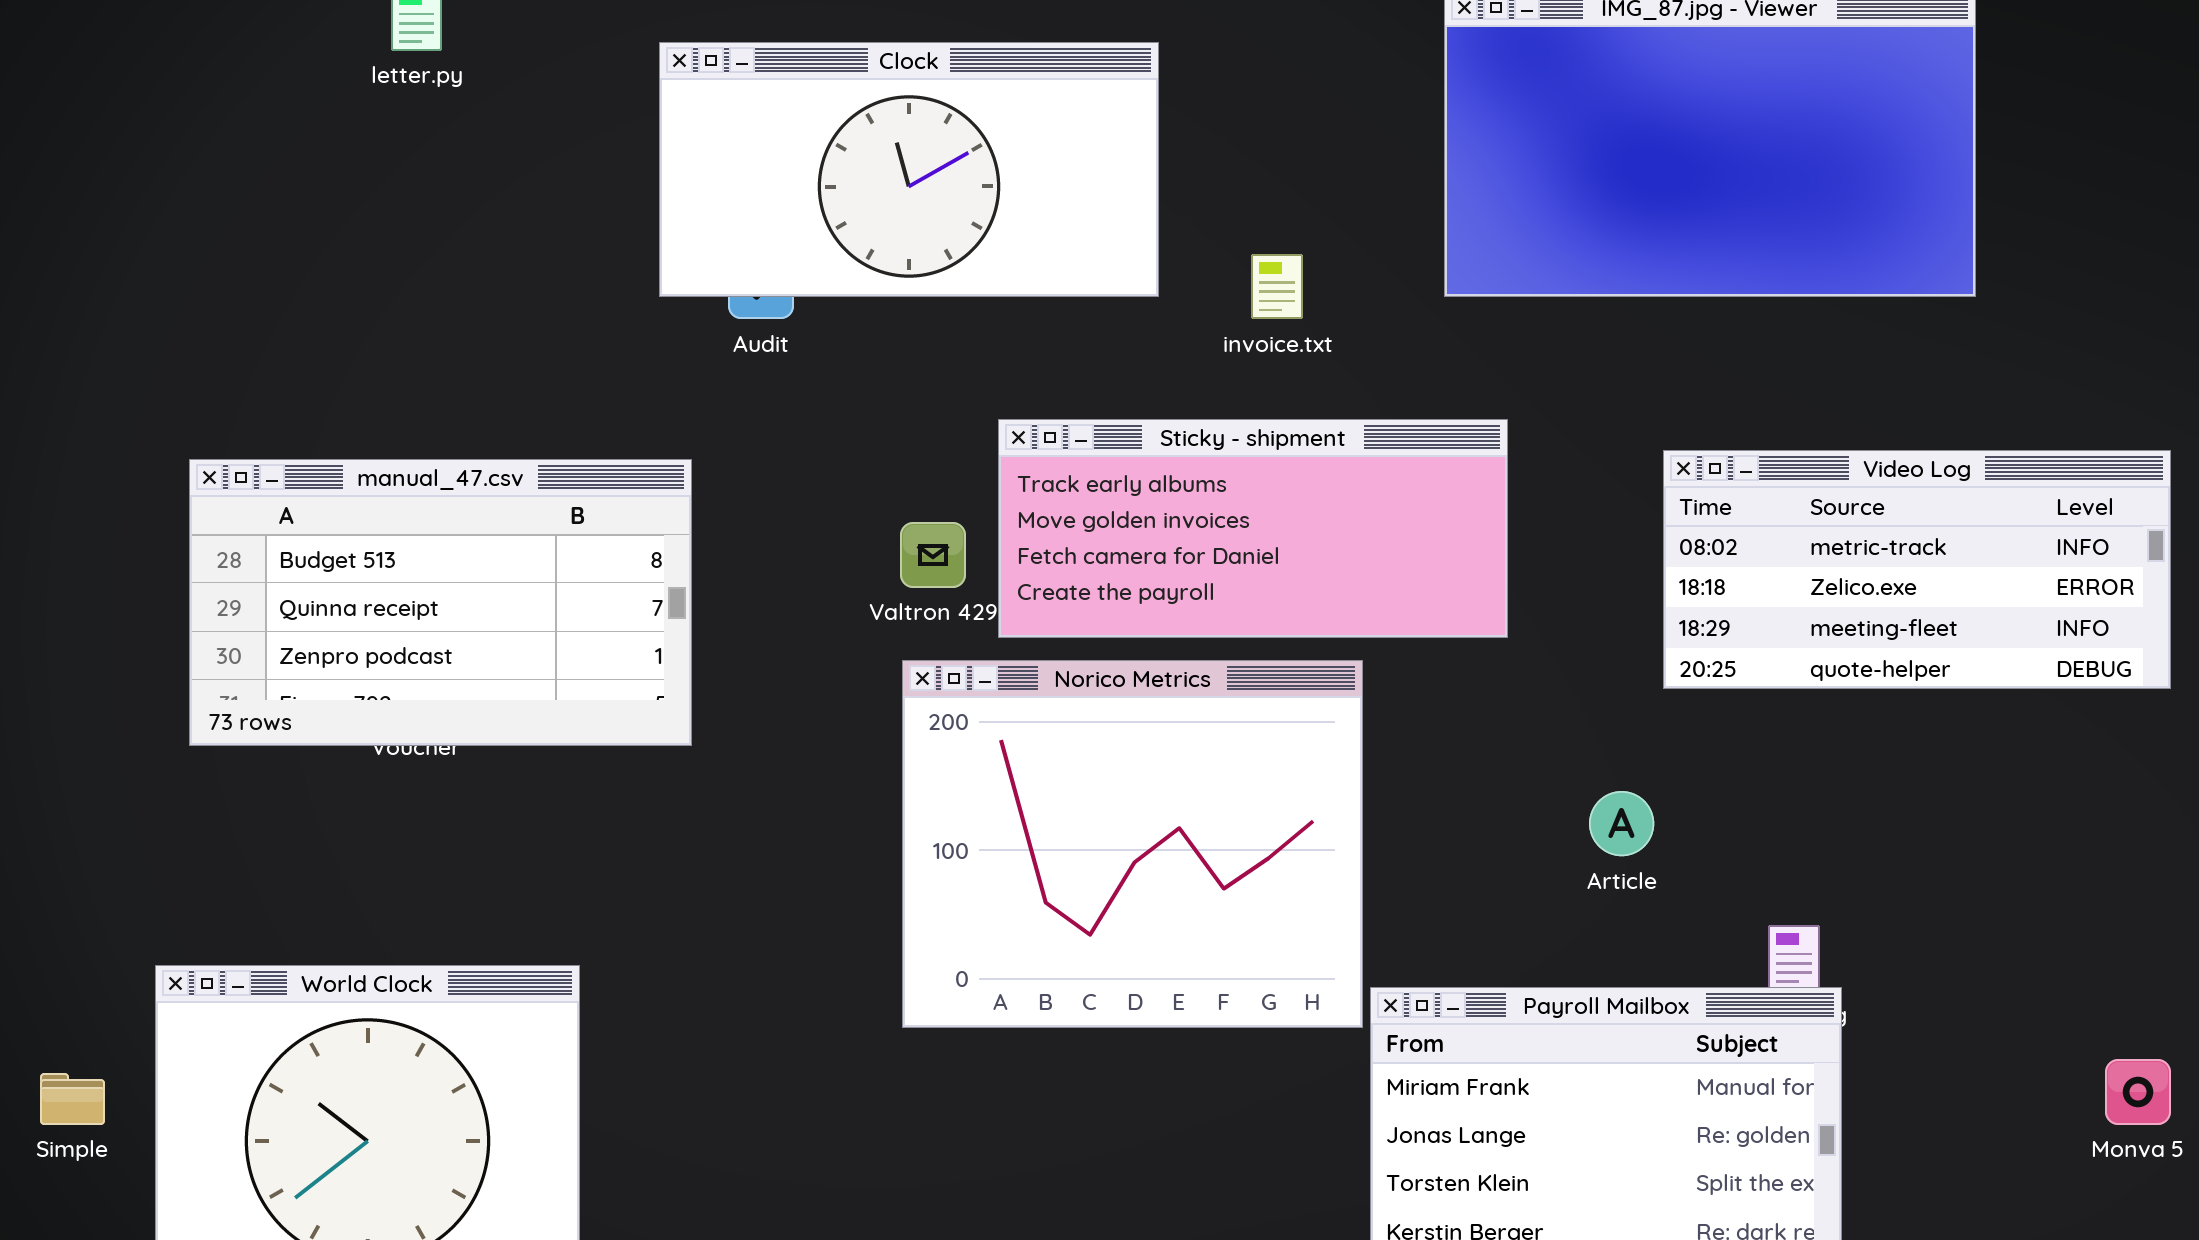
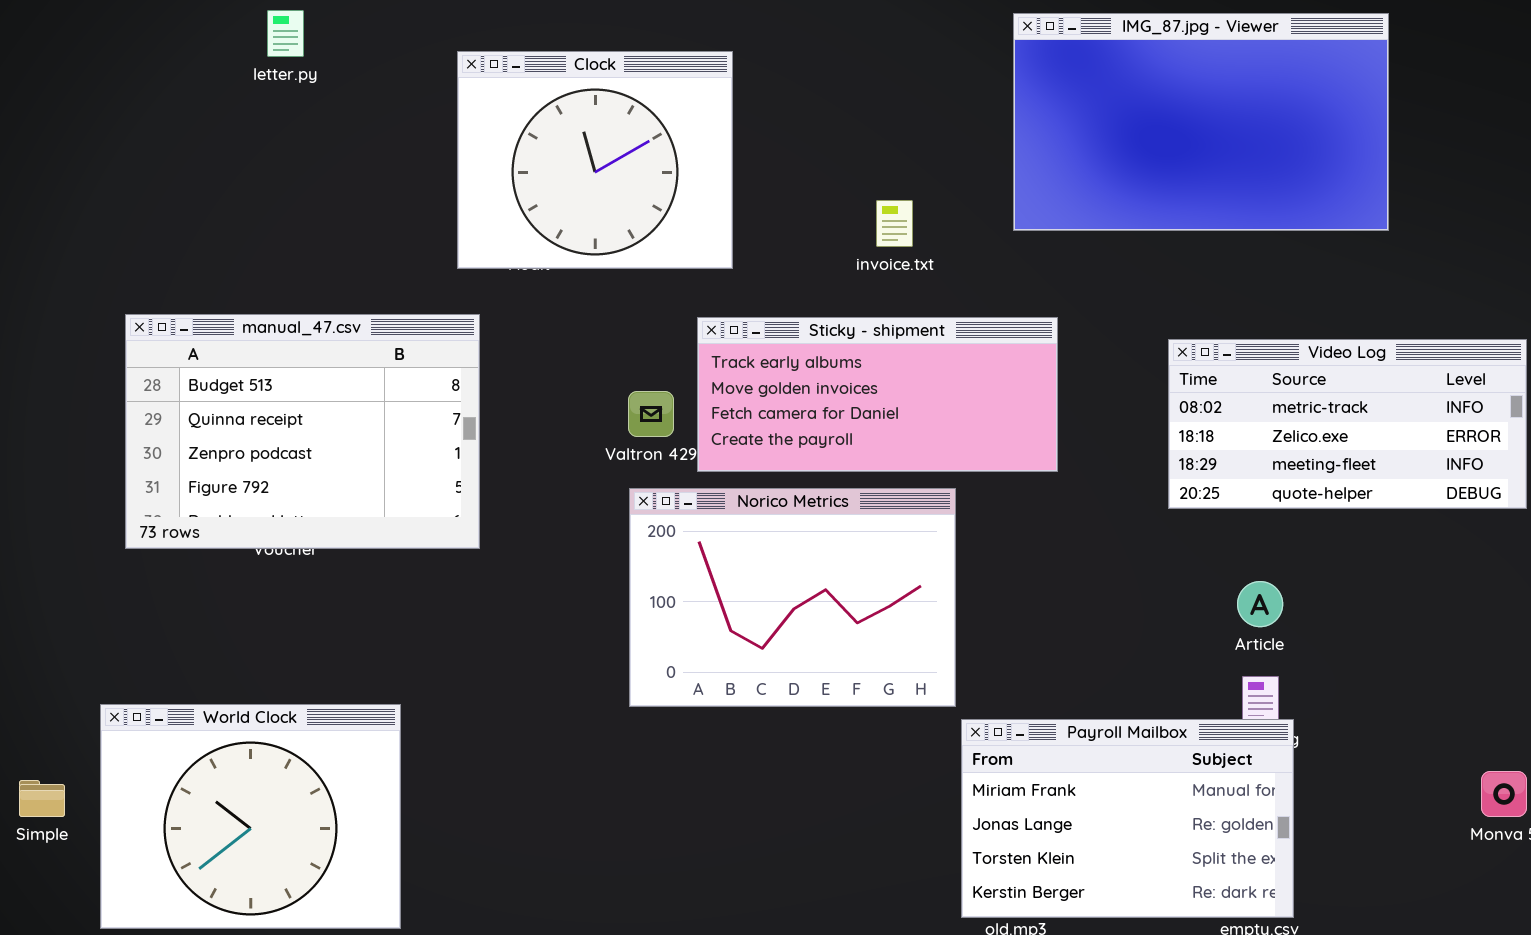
Clock: [659,42,1159,297] -> [457,51,733,269], resized
manual_47.csv: [189,459,692,746] -> [125,314,480,549], resized
Norico Metrics: [902,660,1363,1028] -> [629,488,956,707], resized
Article: [1589,791,1654,856] -> [1237,581,1283,627], moved

